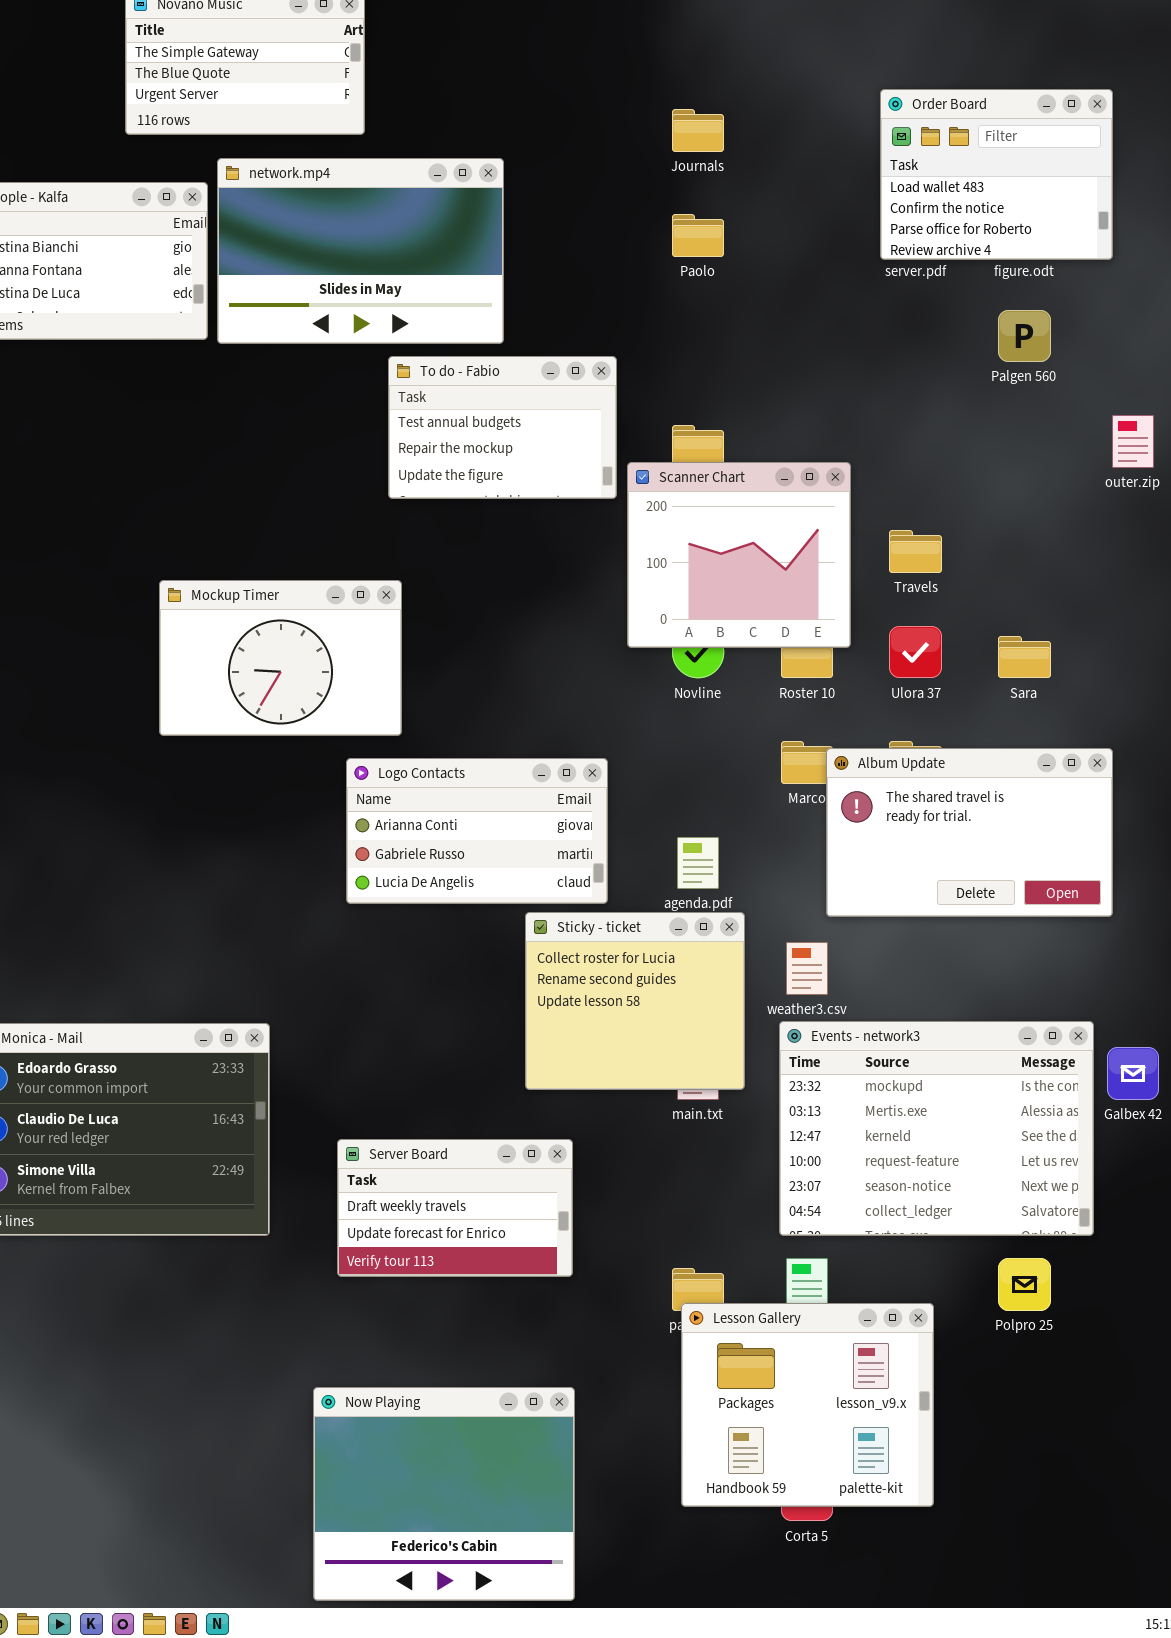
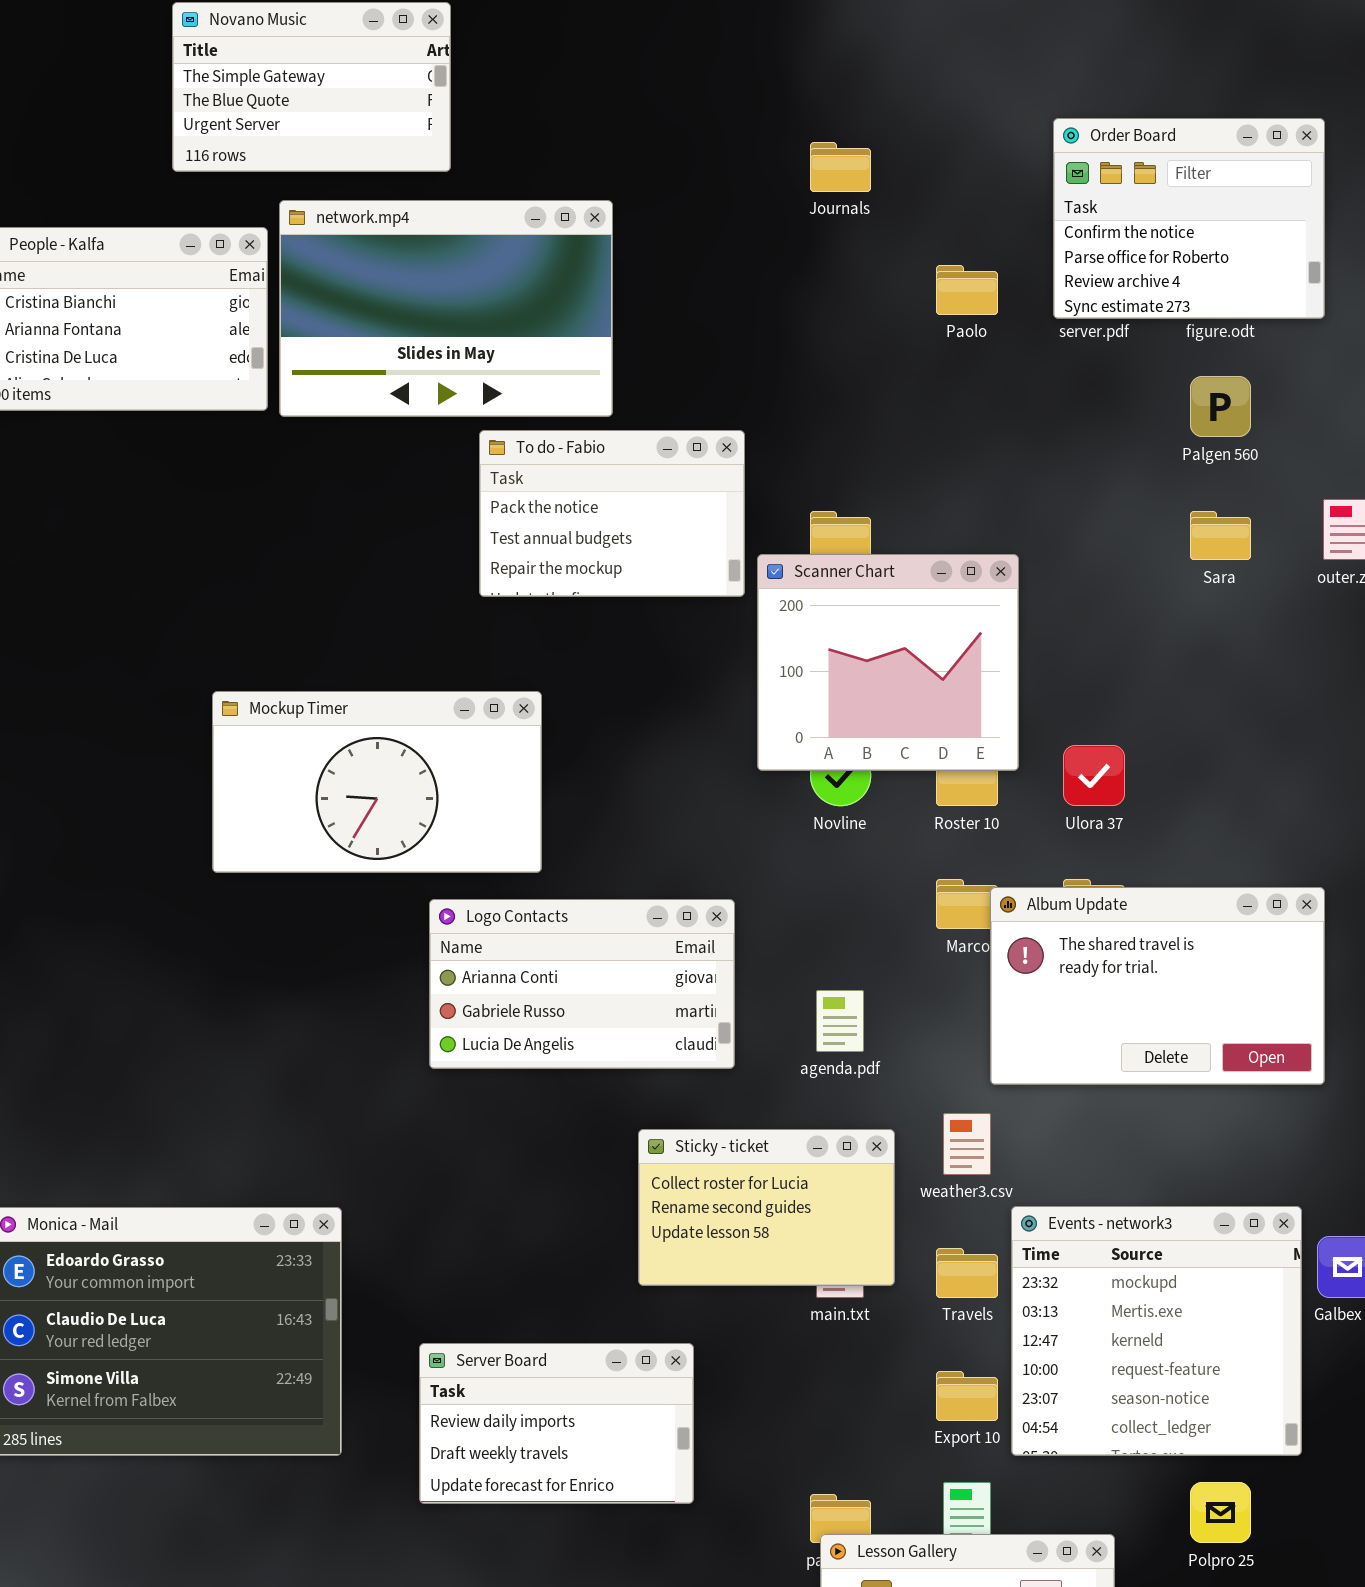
Order Board: [880,89,1113,260] -> [1053,118,1325,319], scrolled down 1 row
Paolo: [672,214,724,257] -> [936,265,998,315], moved
To do - Fabio: [388,356,617,499] -> [479,430,745,597], scrolled up 1 row
Travels: [889,530,942,573] -> [936,1248,998,1298], moved
Mockup Timer: [159,580,402,736] -> [212,691,542,873], resized
Sara: [998,636,1051,678] -> [1190,511,1251,560], moved
Sticky - ticket: [525,912,745,1090] -> [638,1129,895,1286], resized
Events - network3: [779,1021,1094,1236] -> [1011,1206,1302,1456], resized
Server Board: [337,1139,573,1277] -> [419,1343,694,1504], scrolled up 1 row

